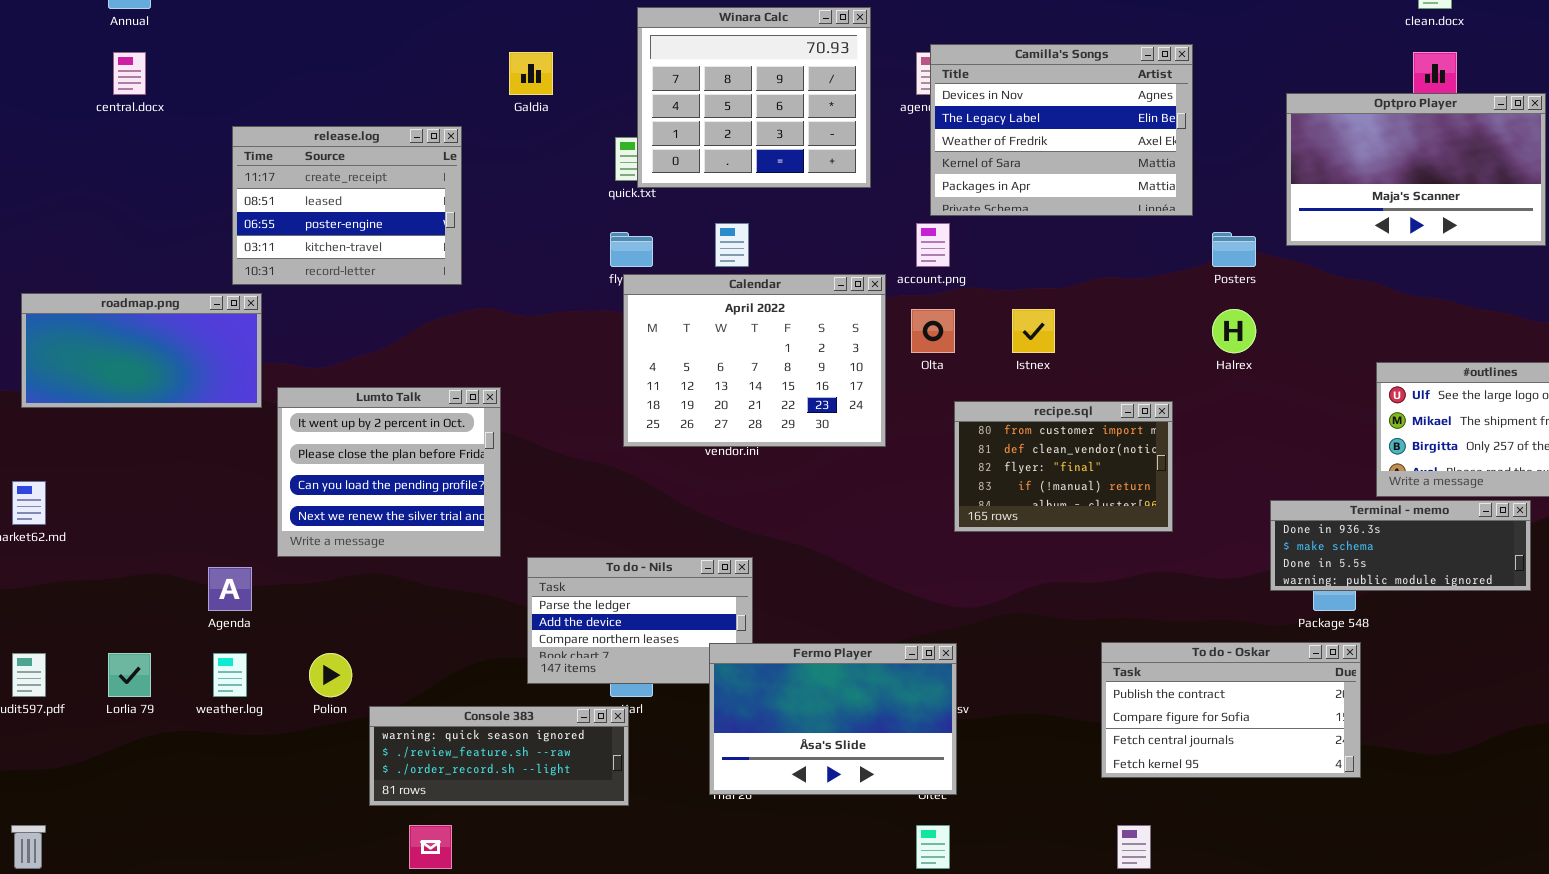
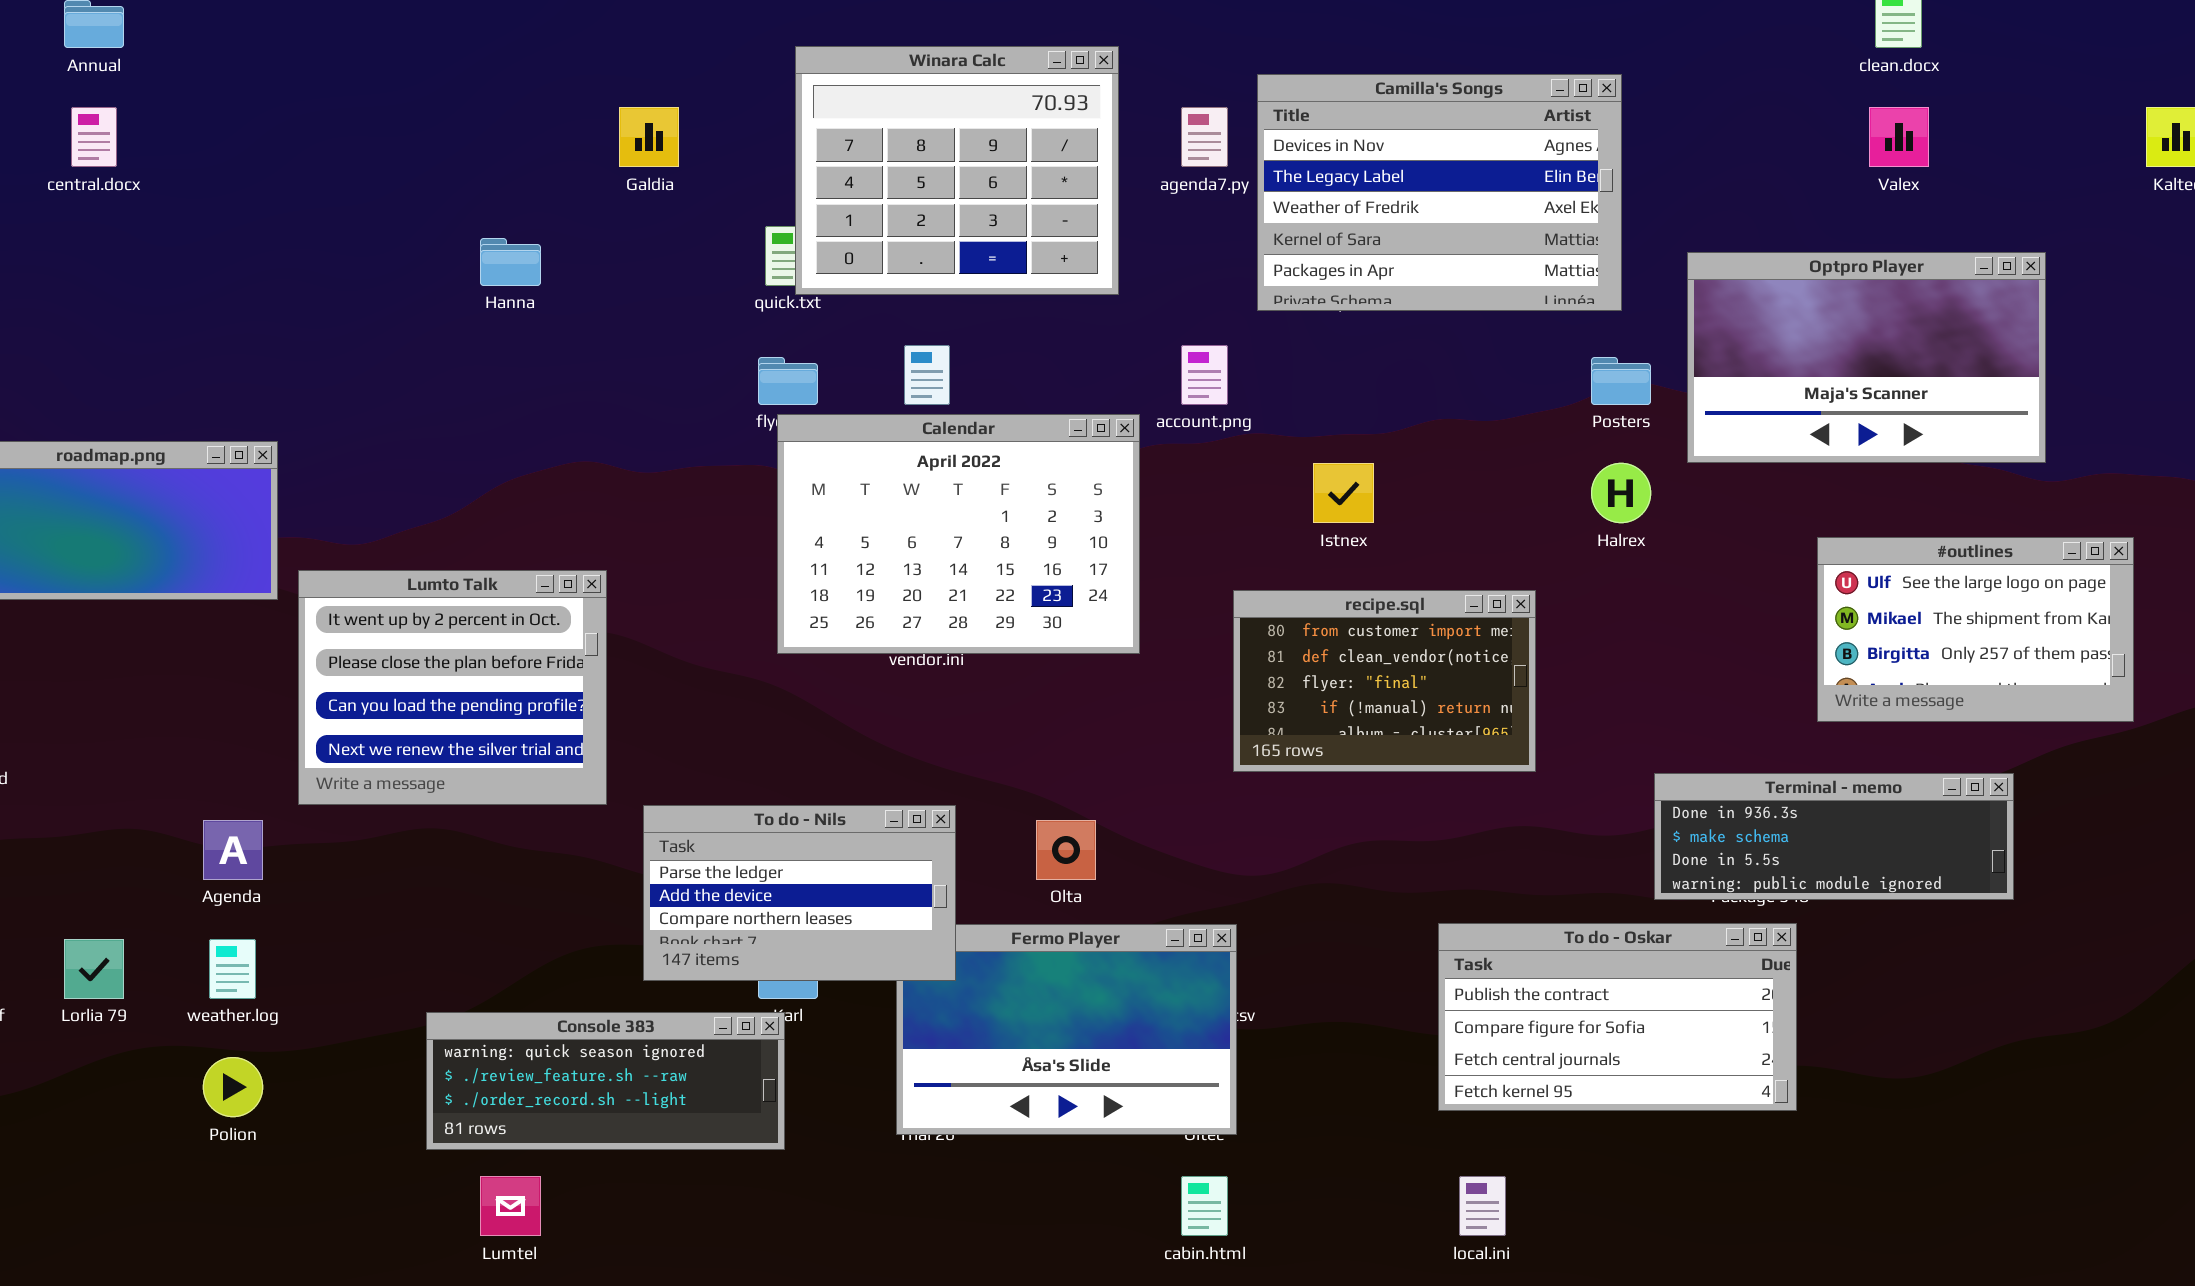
Camilla's Songs: [930,44,1193,216] -> [1257,74,1622,311], moved
Optpro Player: [1286,93,1546,246] -> [1687,252,2046,463], moved
release.log: [232,126,462,285] -> none, closed
Olta: [911,309,955,353] -> [1036,820,1096,880], moved
Terminal - memo: [1270,500,1531,591] -> [1654,773,2014,900], moved
To do - Nils: [527,557,753,684] -> [643,805,956,981], raised
Polion: [309,653,352,697] -> [203,1057,263,1117], moved

